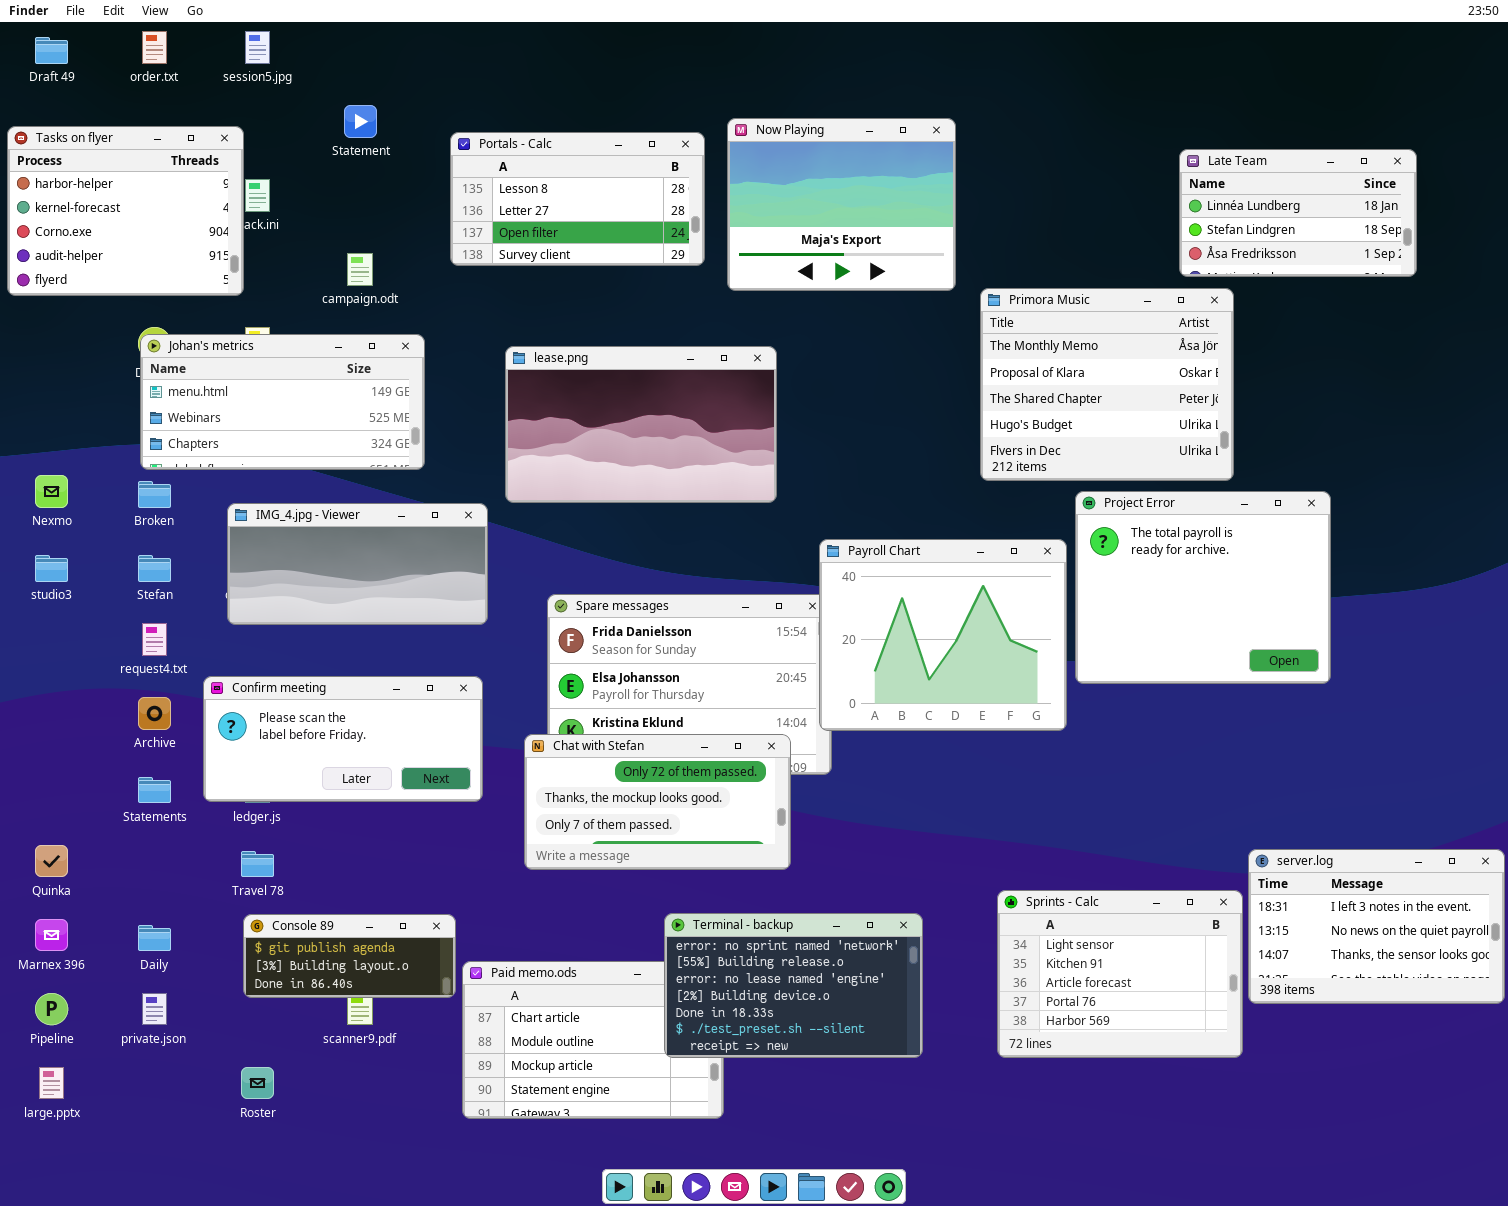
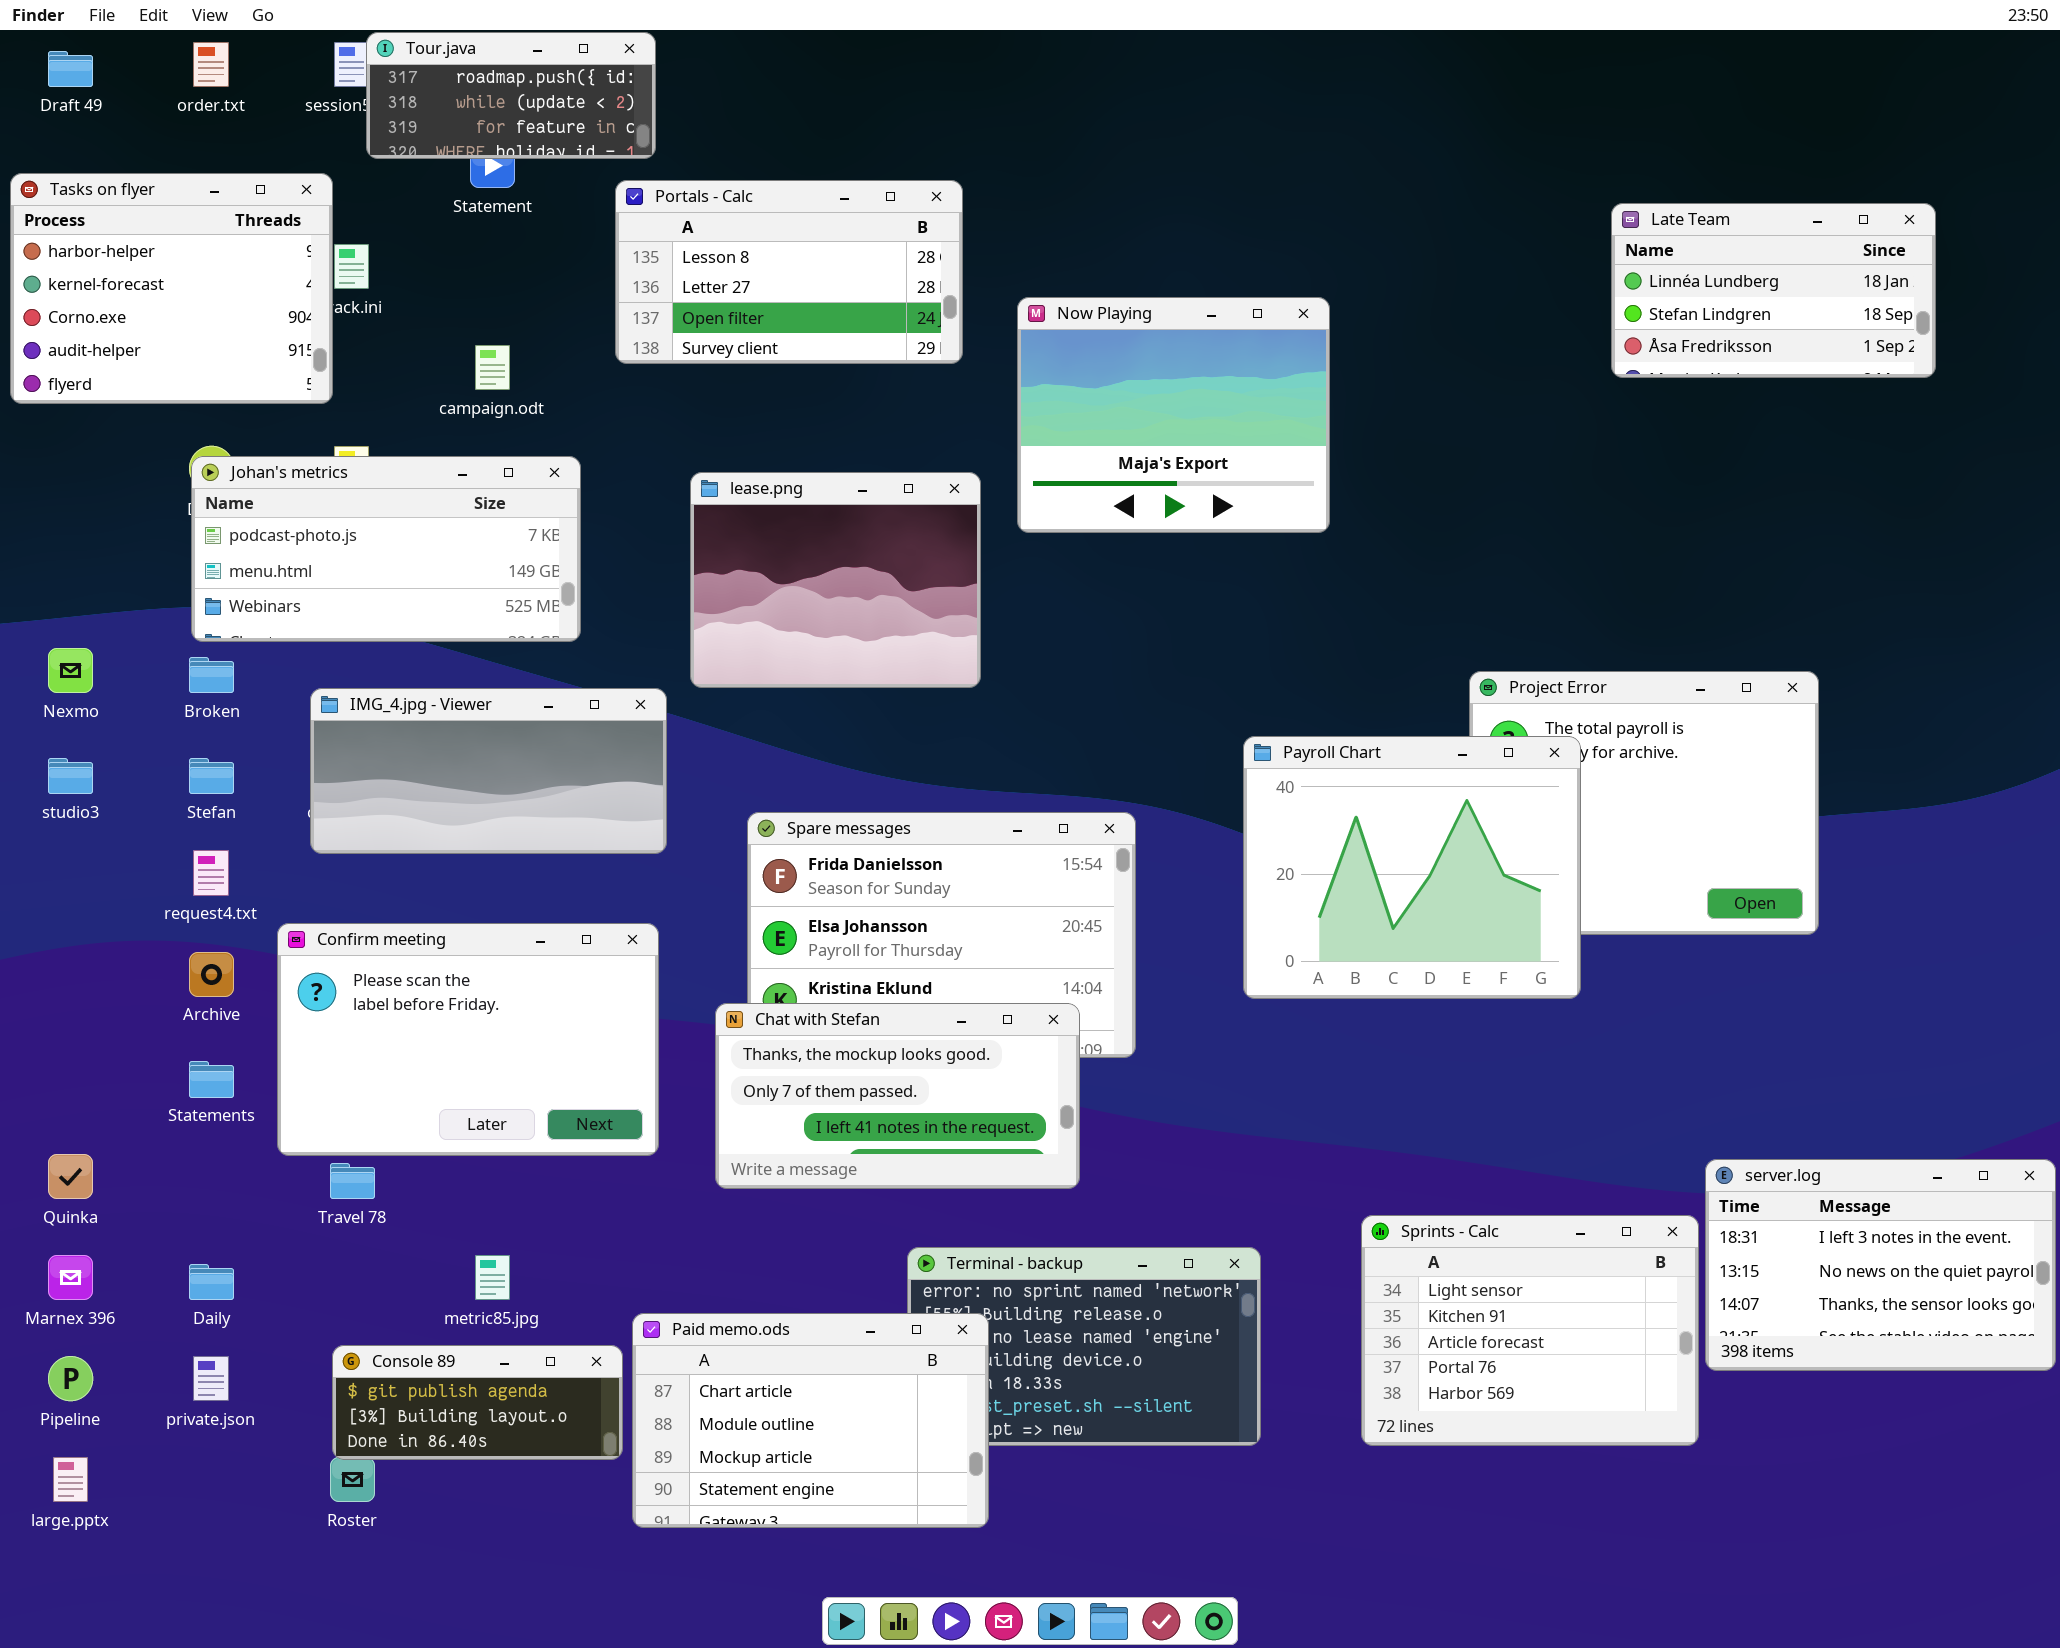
Tour.java: none -> [366,32,656,159], opened
Now Playing: [727,118,956,291] -> [1017,297,1330,533], moved
Primora Music: [980,288,1234,481] -> none, closed
Johan's metrics: [140,334,425,470] -> [191,456,581,642], scrolled up 1 row
lease.png: [505,346,777,503] -> [690,472,981,688], resized
Payroll Chart: [819,539,1067,731] -> [1243,736,1581,999], moved
Confirm meeting: [203,676,483,802] -> [277,923,659,1156], resized
Chat with Stefan: [524,734,791,870] -> [715,1003,1080,1189], scrolled down 1 row
Console 89: [243,914,456,998] -> [332,1345,623,1460], moved
Paid memo.ods: [462,961,724,1119] -> [632,1313,989,1528], raised

